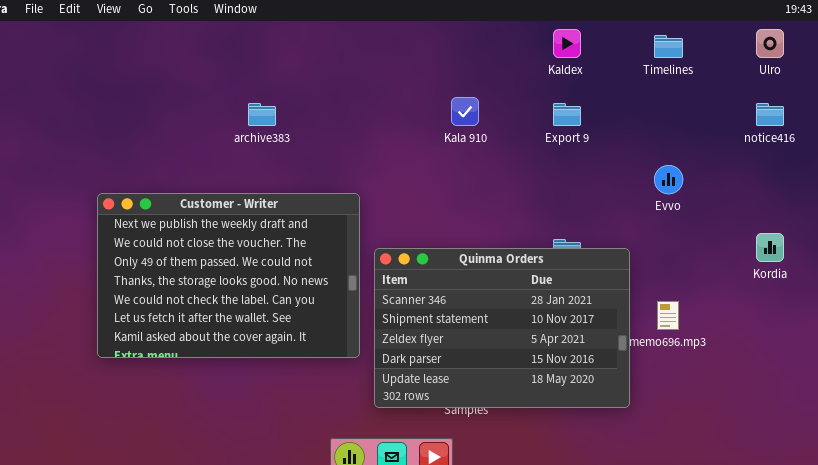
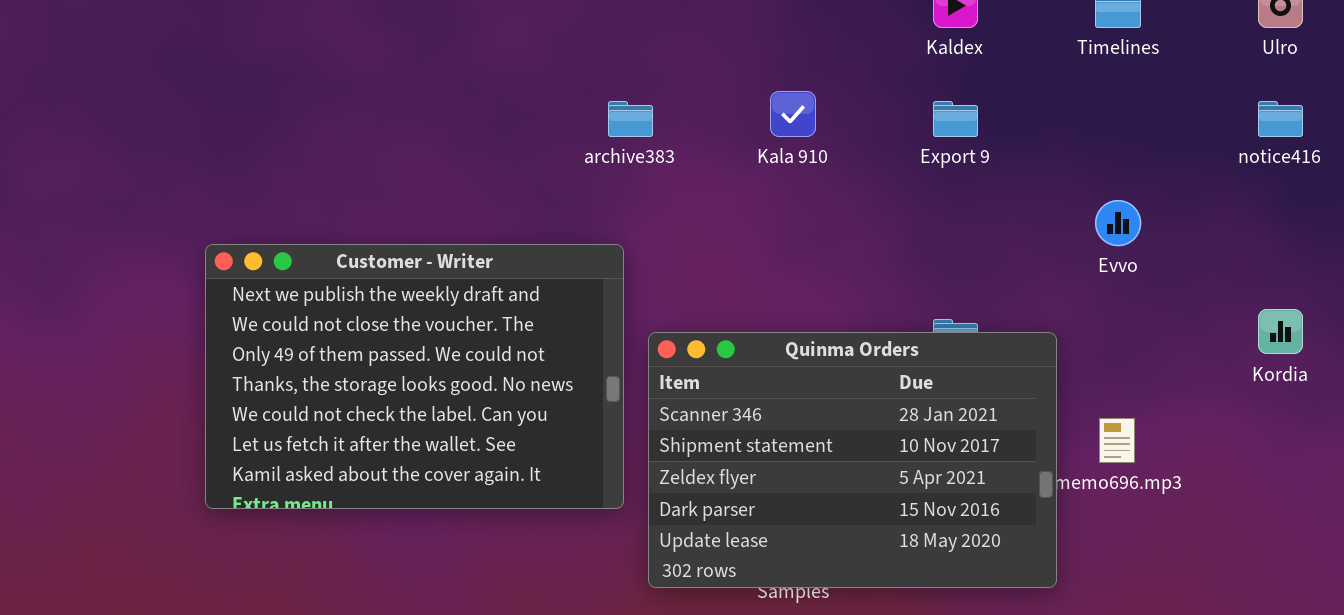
archive383: [248,103,276,126] -> [608,101,653,137], moved

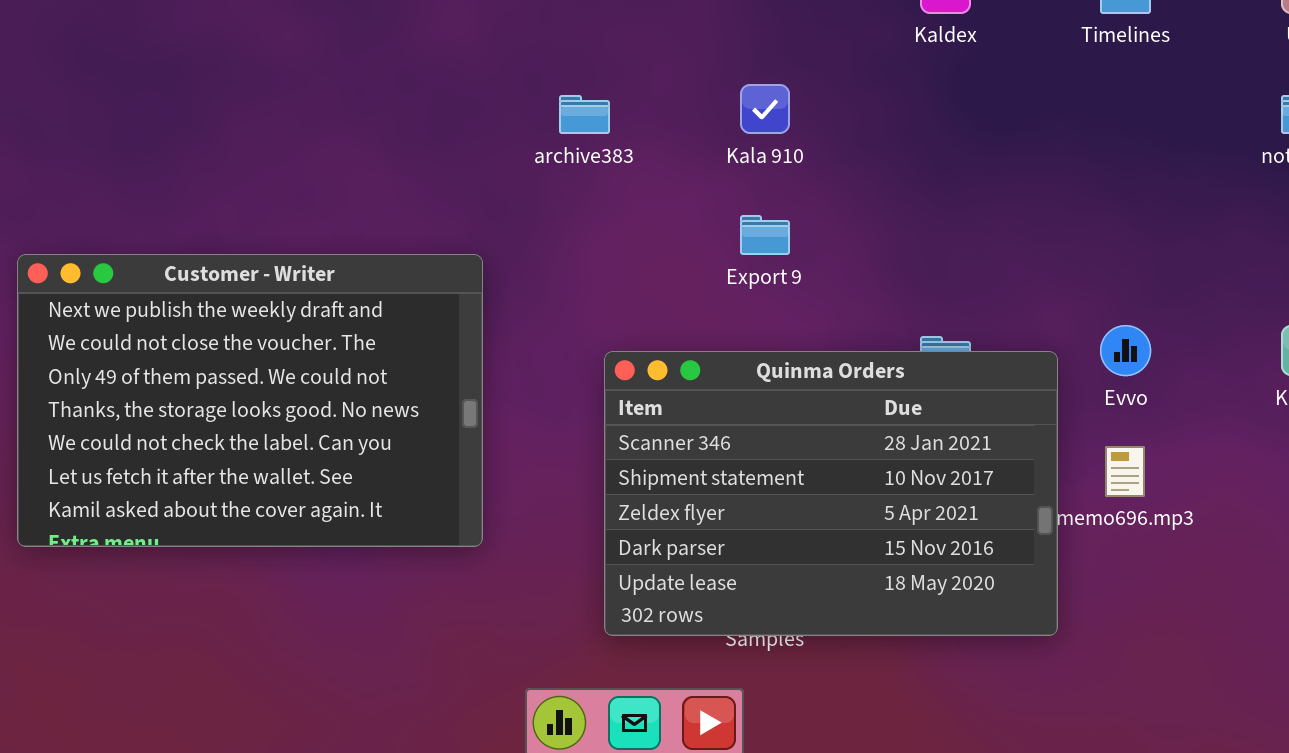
Export 9: [933,101,978,137] -> [740,215,790,255], moved
Evvo: [1095,200,1141,246] -> [1100,325,1151,376], moved
Customer - Writer: [205,244,624,509] -> [17,254,483,547], moved

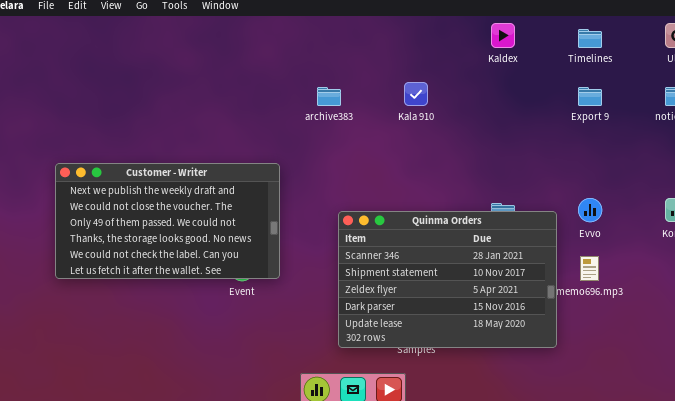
Export 9: [740,215,790,255] -> [578,87,602,106], moved
Customer - Writer: [17,254,483,547] -> [55,163,280,279], resized

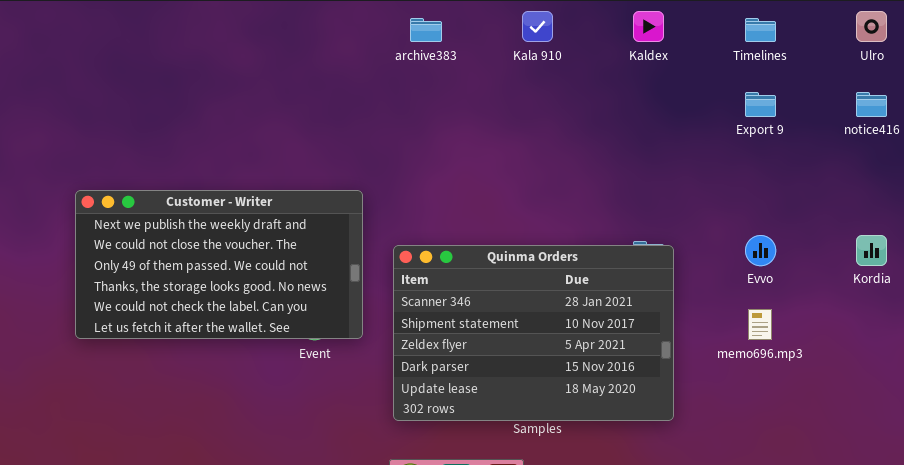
Kala 910: [404,82,428,106] -> [522,11,553,42], moved
archive383: [317,87,341,106] -> [410,18,442,42], moved
Quinma Orders: [338,211,557,348] -> [393,245,674,421], moved

